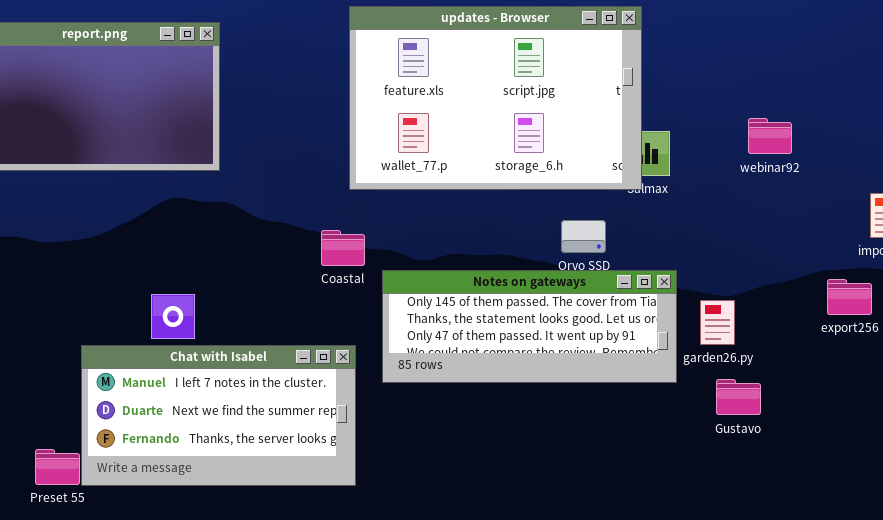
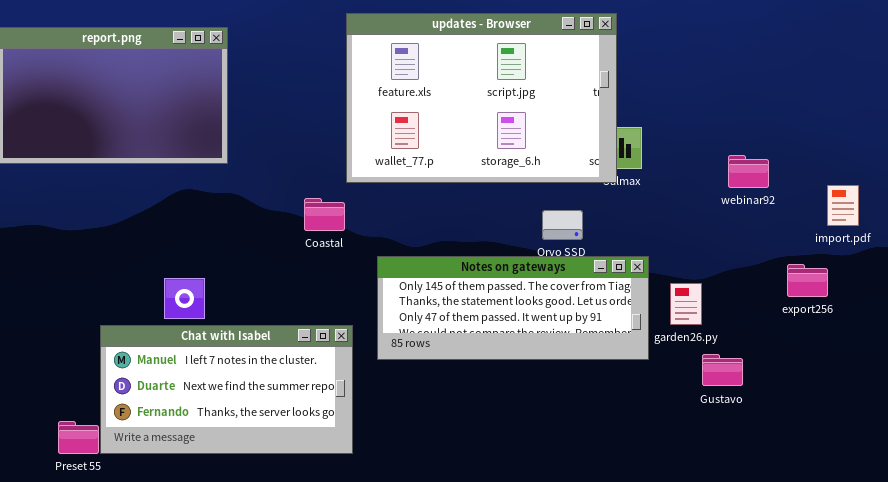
webinar92: [748,118,792,154] -> [728,155,769,188], moved
Coastal: [321,230,365,266] -> [304,198,345,231], moved
Gustavo: [716,379,761,415] -> [702,354,743,386], moved

